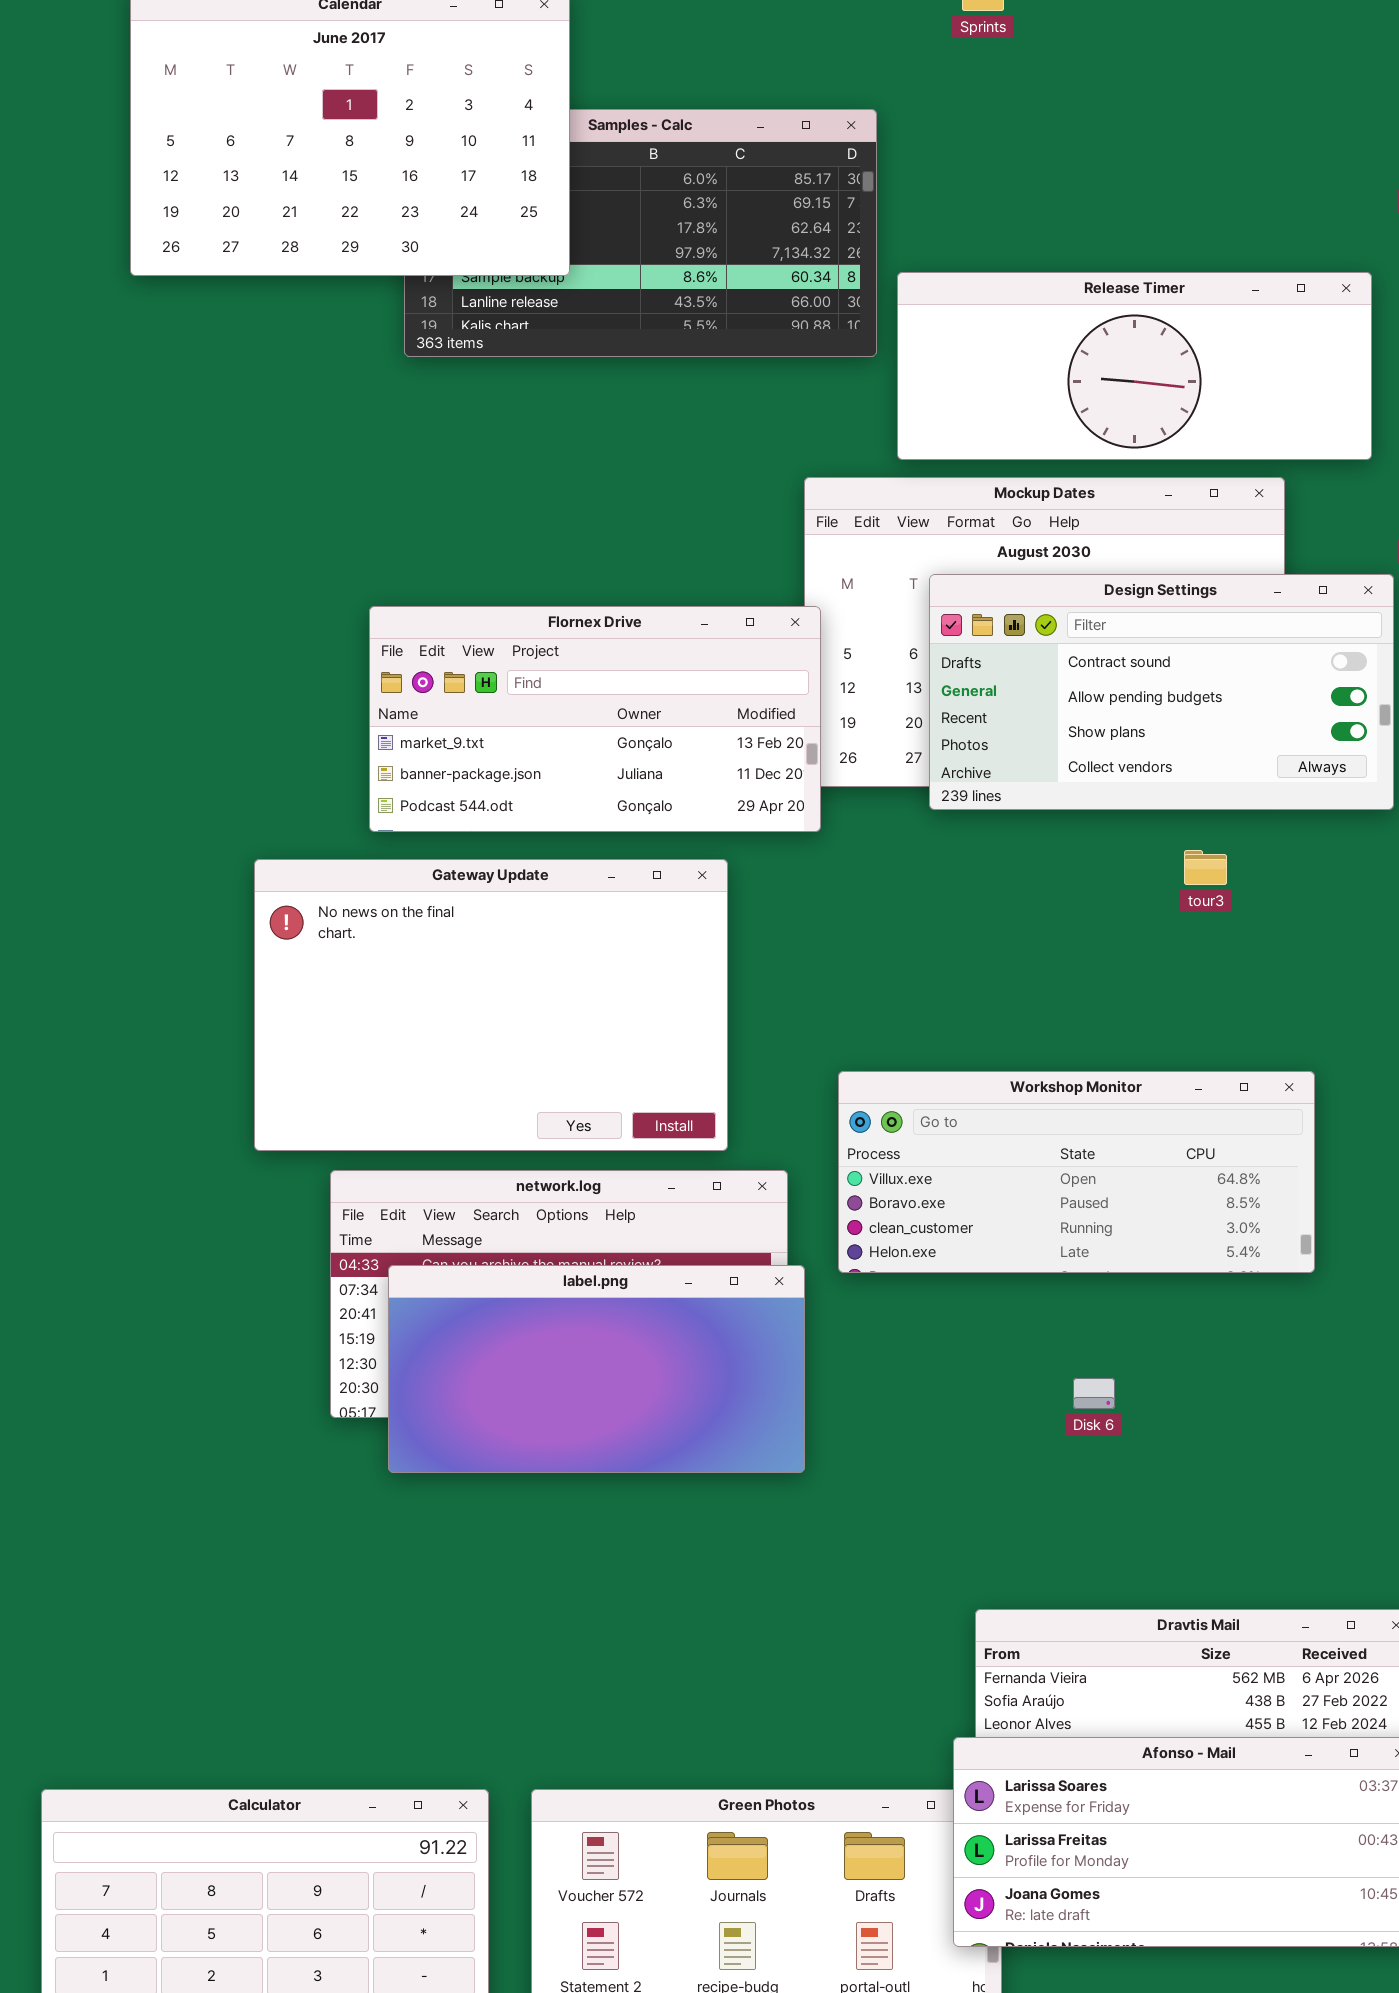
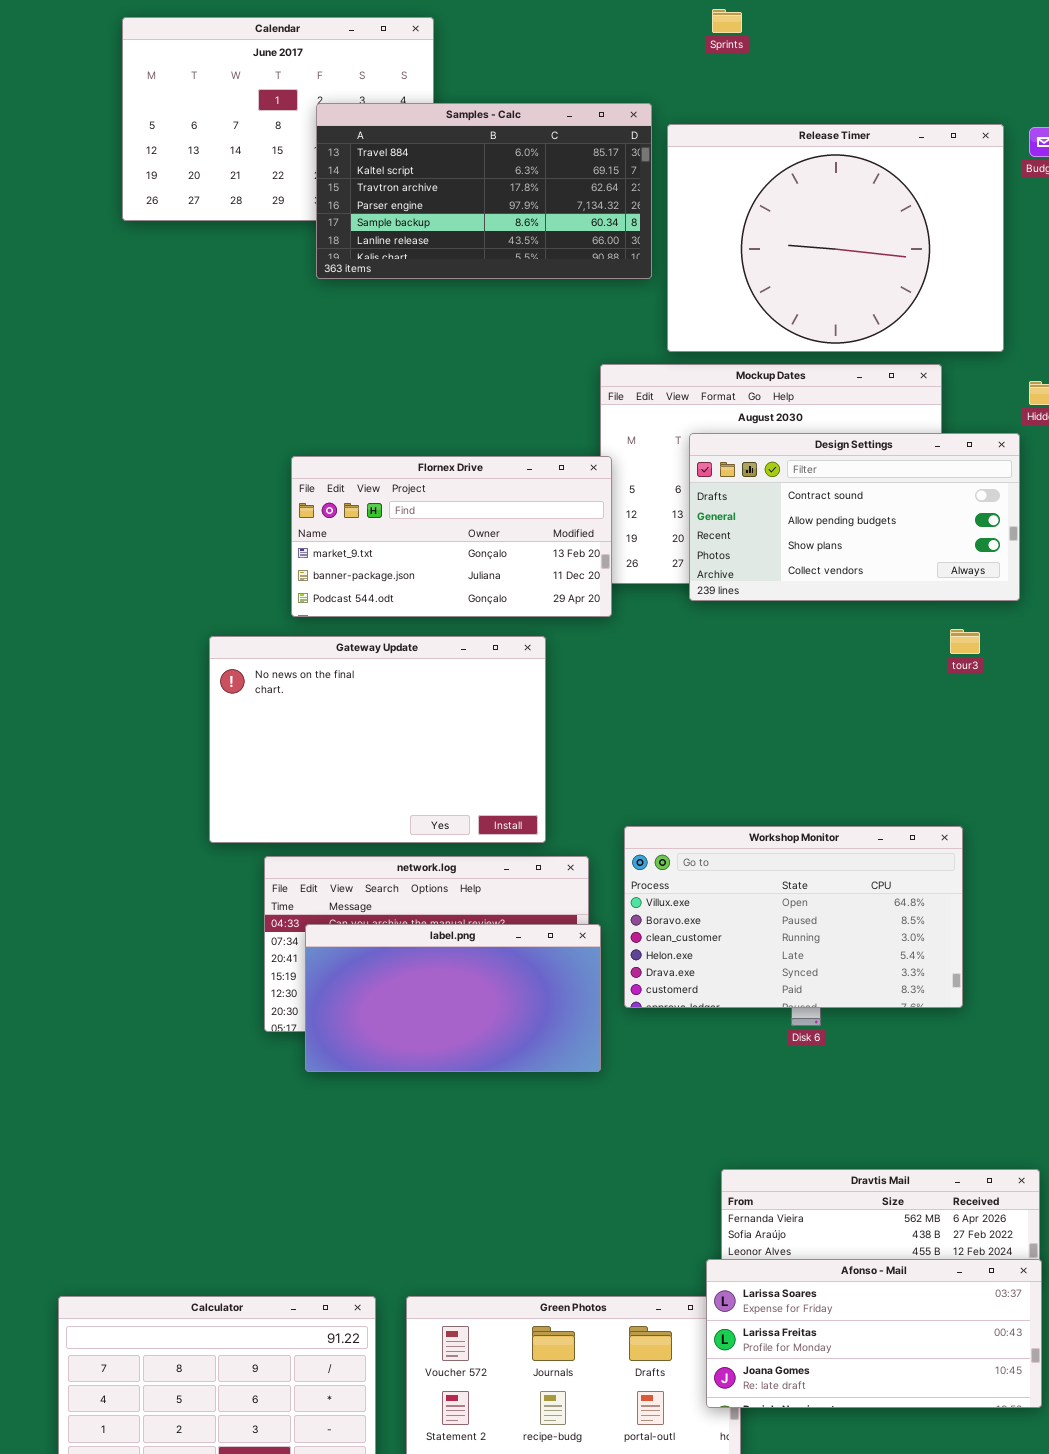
Samples - Calc: [404,109,877,357] -> [316,103,652,279], raised
Release Timer: [897,272,1372,460] -> [667,124,1004,352], resized
tour3: [1184,850,1227,885] -> [950,629,980,654], moved
Workshop Monitor: [838,1071,1315,1273] -> [624,826,963,1008], moved, resized

